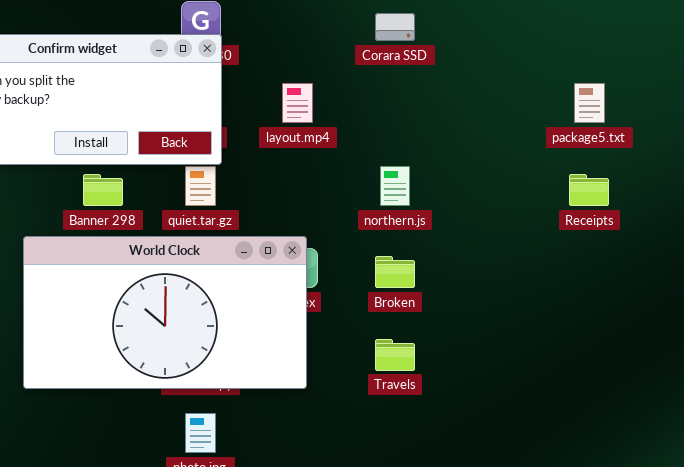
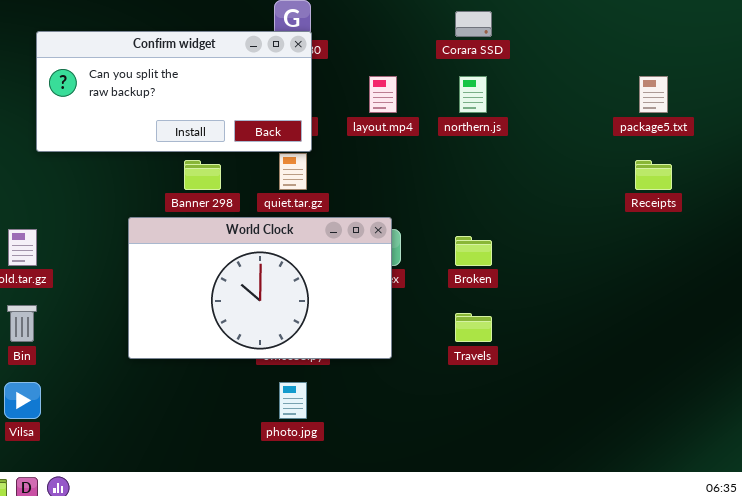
northern.js: [380,166,410,206] -> [459,76,487,113], moved

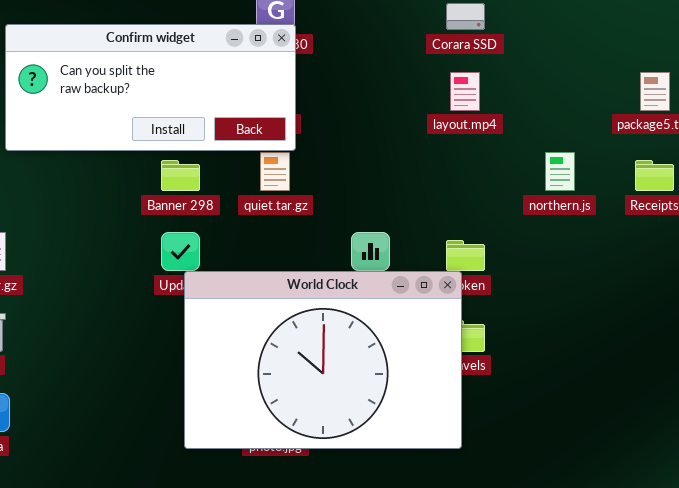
layout.mp4: [369,76,397,113] -> [450,72,480,111], moved
northern.js: [459,76,487,113] -> [545,152,575,191], moved
World Clock: [128,217,392,359] -> [184,271,462,449], moved, resized

